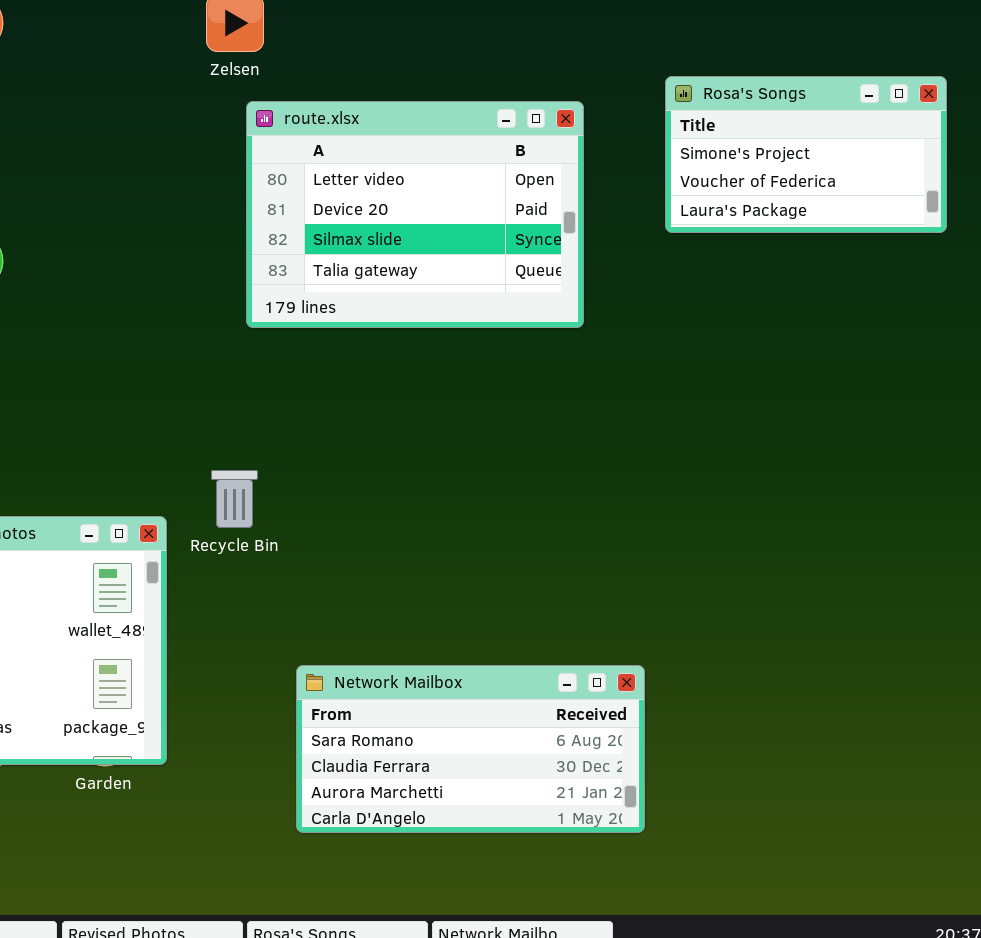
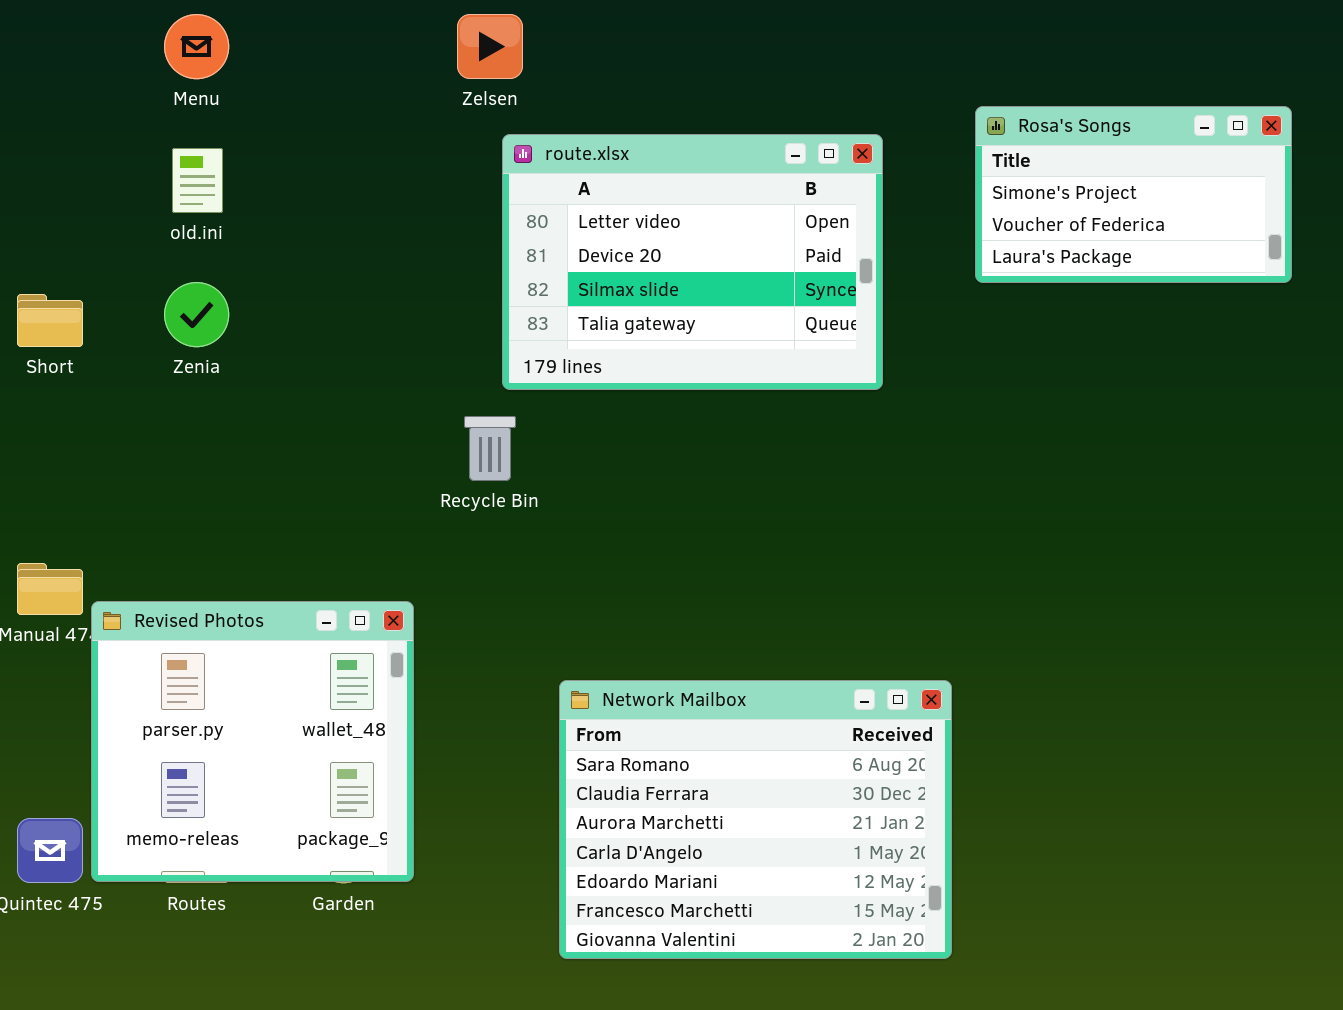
Recycle Bin: [211,470,258,528] -> [464,416,516,481], moved
Network Mailbox: [296,665,645,833] -> [559,680,952,959], resized

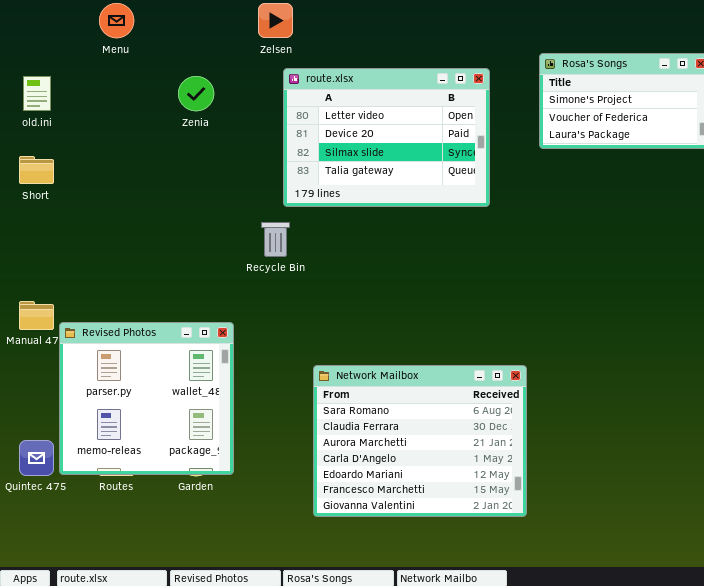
old.ini: [172,148,223,213] -> [23,76,51,111], moved
Zenia: [164,282,229,347] -> [178,76,214,111], moved

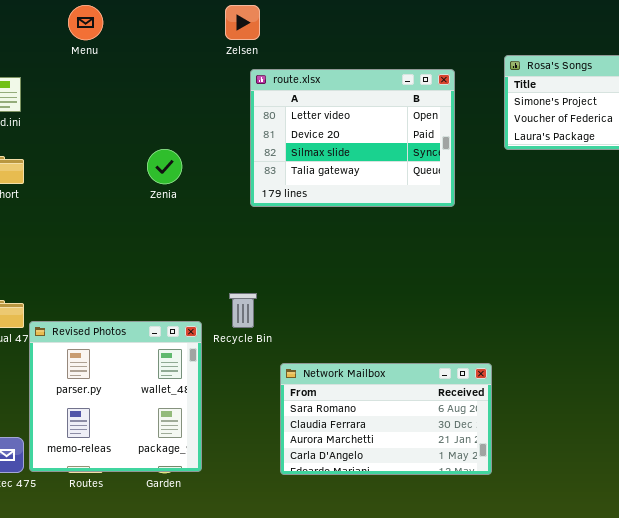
Zenia: [178,76,214,111] -> [147,149,182,184], moved
Recycle Bin: [261,222,290,257] -> [229,293,257,328], moved
Network Mailbox: [313,365,527,517] -> [280,363,492,475], resized

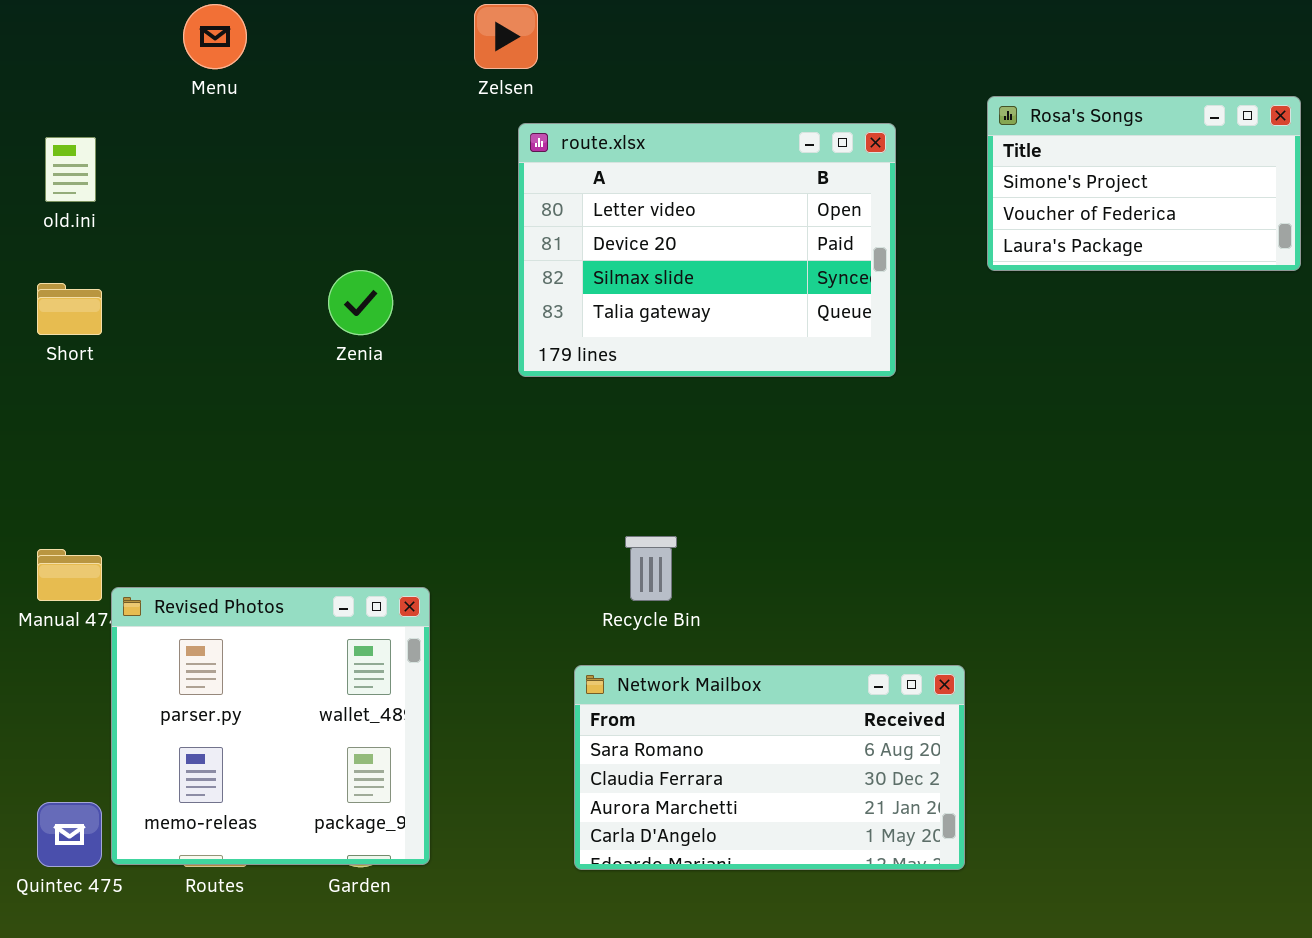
Recycle Bin: [229,293,257,328] -> [625,536,677,601], moved

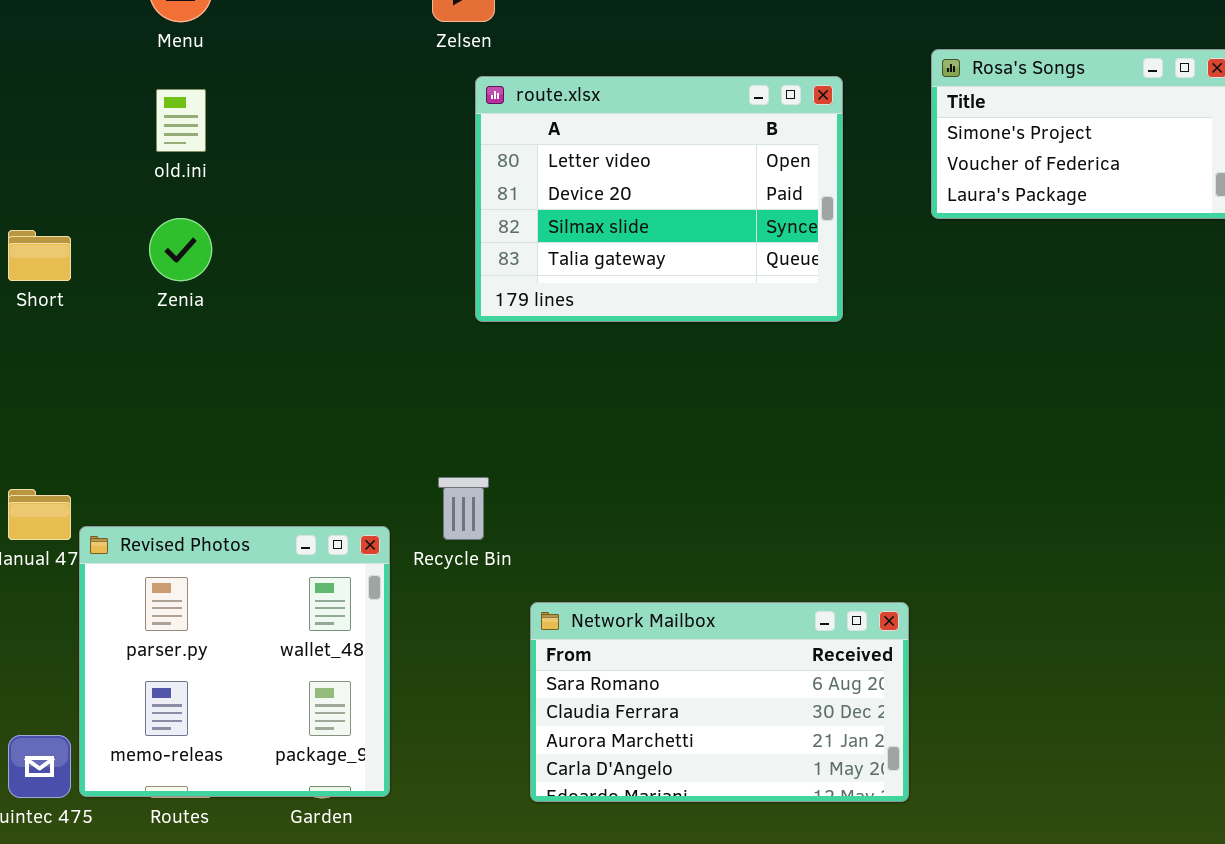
old.ini: [45,137,96,202] -> [156,89,206,152], moved
Zenia: [328,270,393,335] -> [149,218,212,281], moved
Recycle Bin: [625,536,677,601] -> [438,477,489,540], moved

